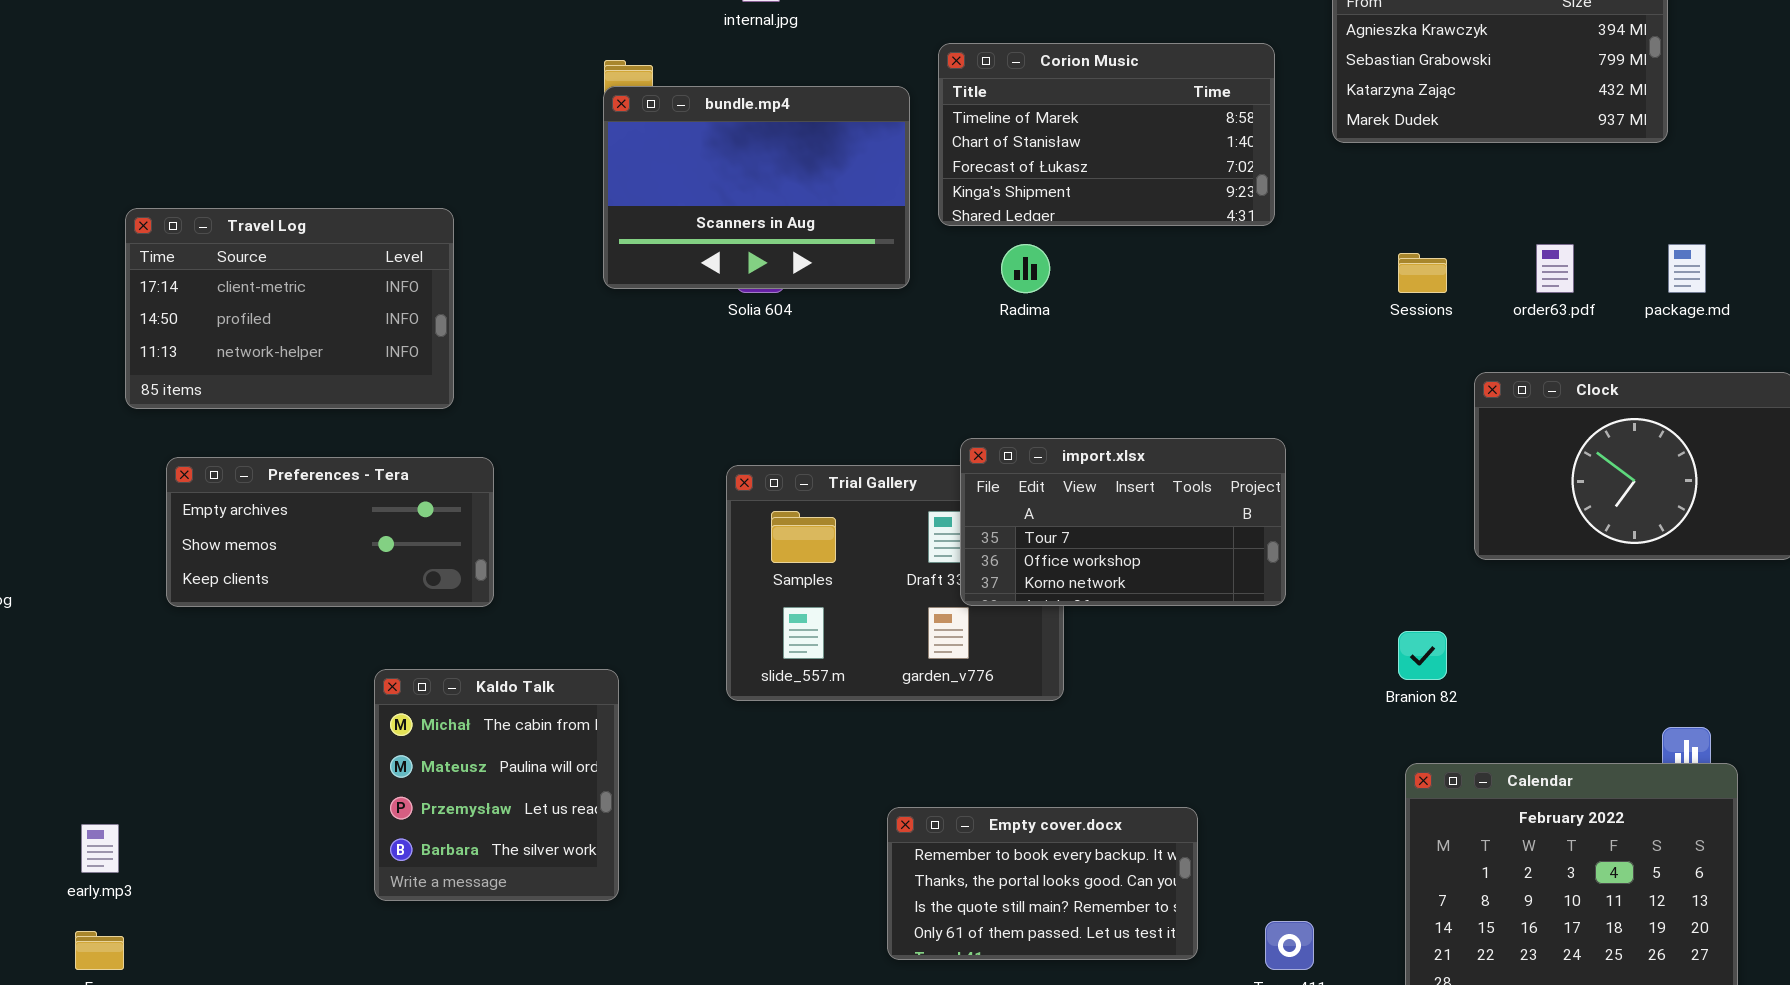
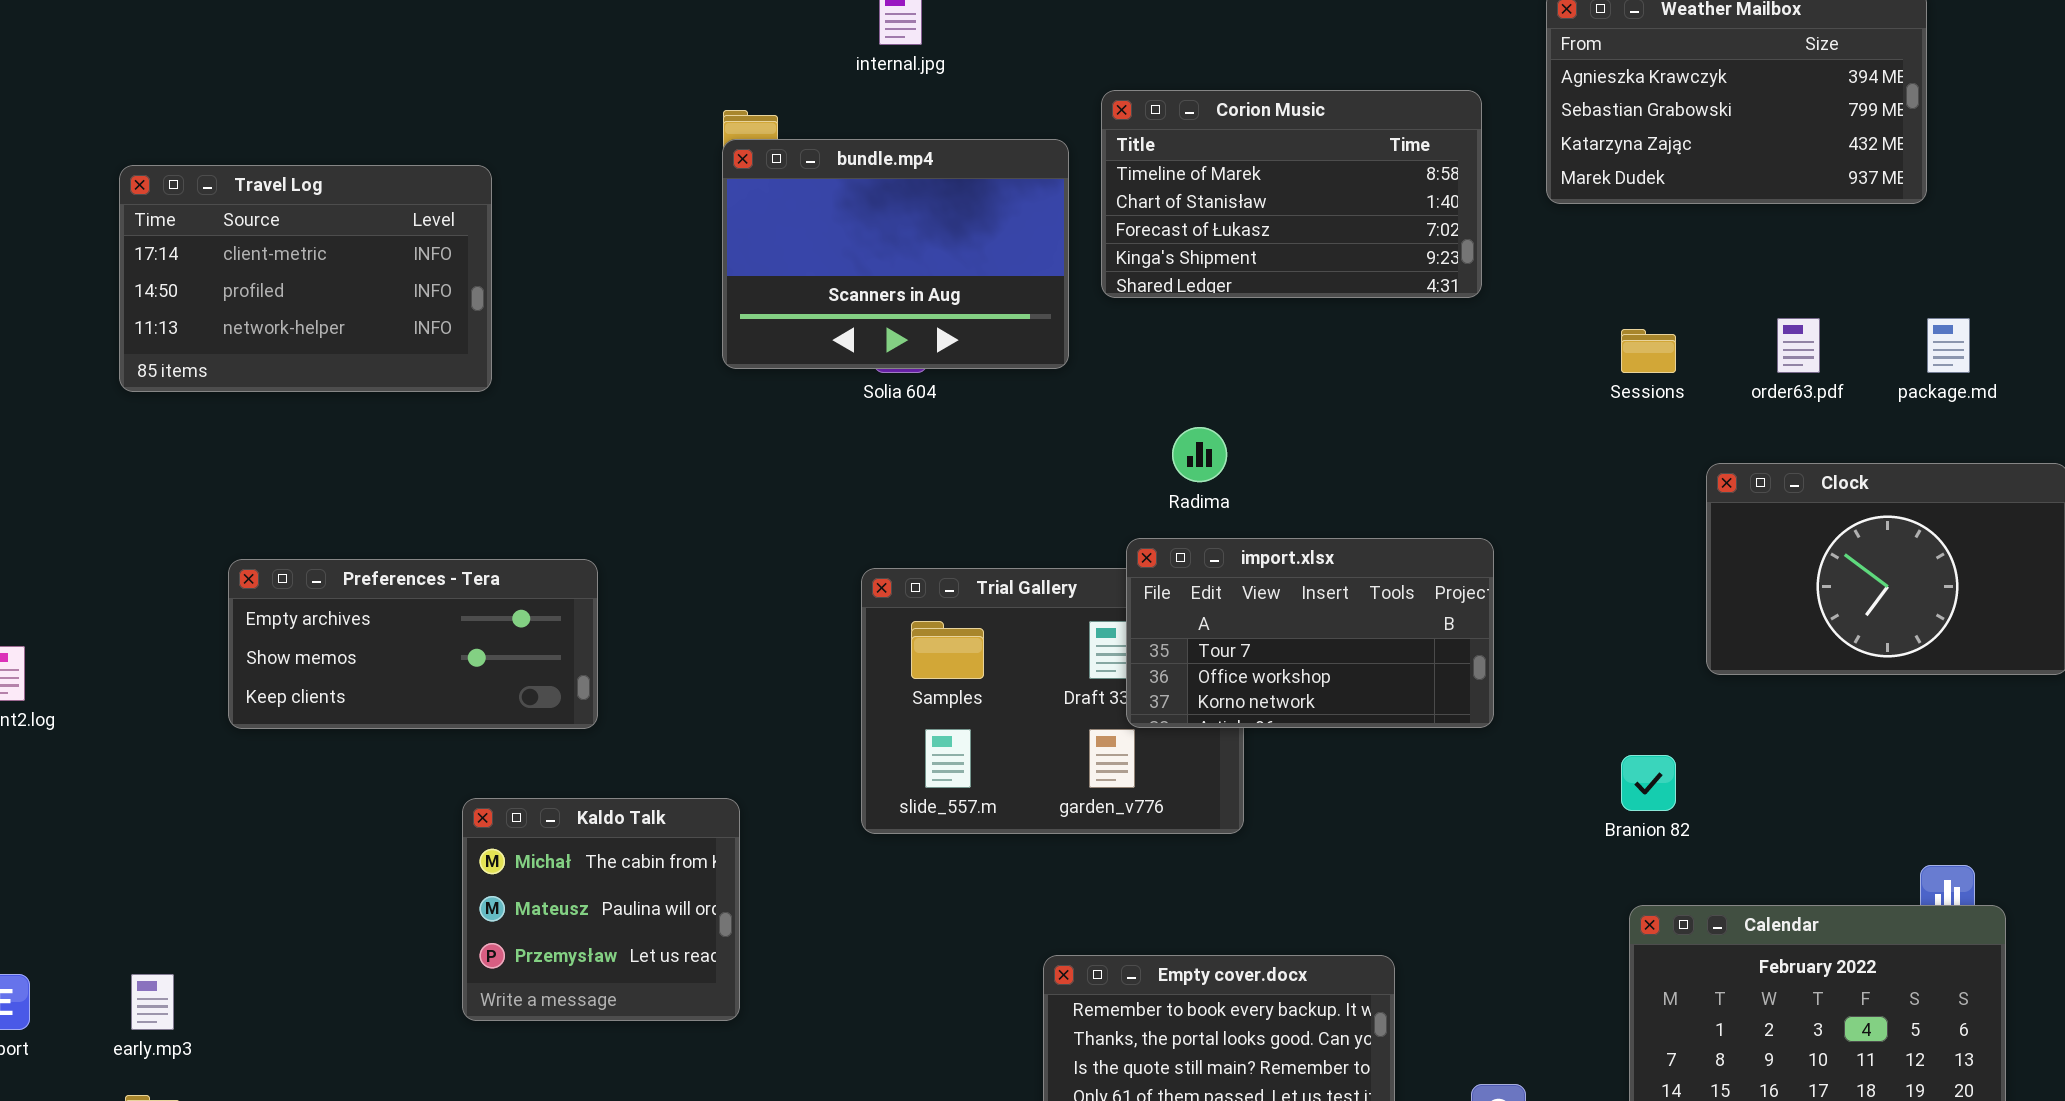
Travel Log: [125,208,454,409] -> [119,165,492,392], moved
Radima: [1001,244,1050,293] -> [1172,427,1227,482], moved
Kaldo Talk: [374,669,619,901] -> [462,798,740,1021], resized

